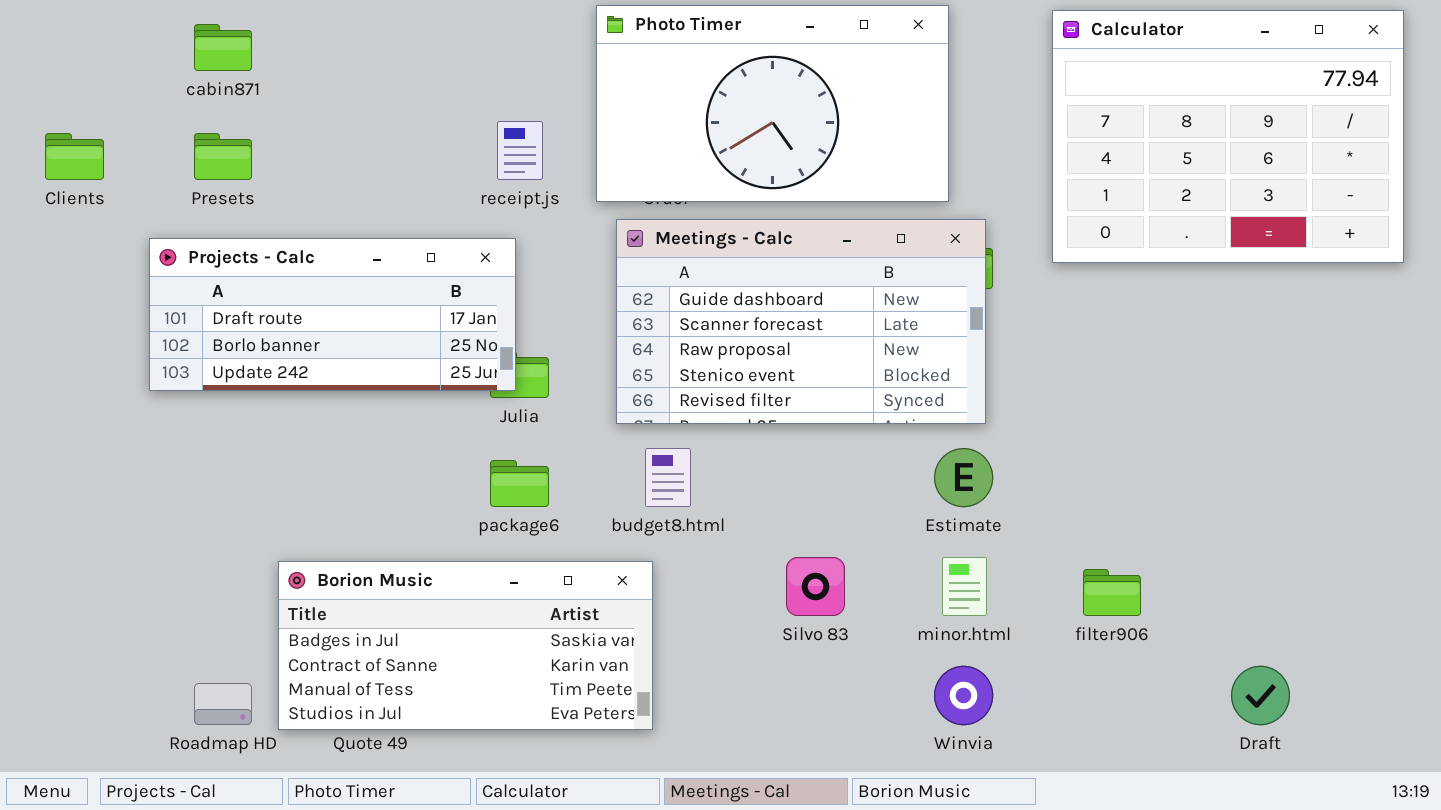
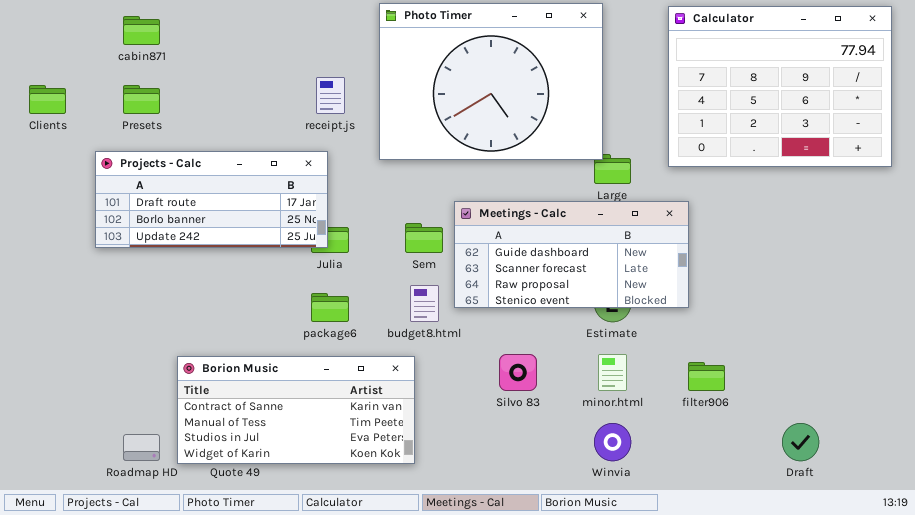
Photo Timer: [596,5,949,202] -> [379,3,603,160], resized
Meetings - Calc: [616,219,986,424] -> [454,201,689,308], moved, resized
Borion Music: [278,561,653,730] -> [177,356,415,464], scrolled down 1 row

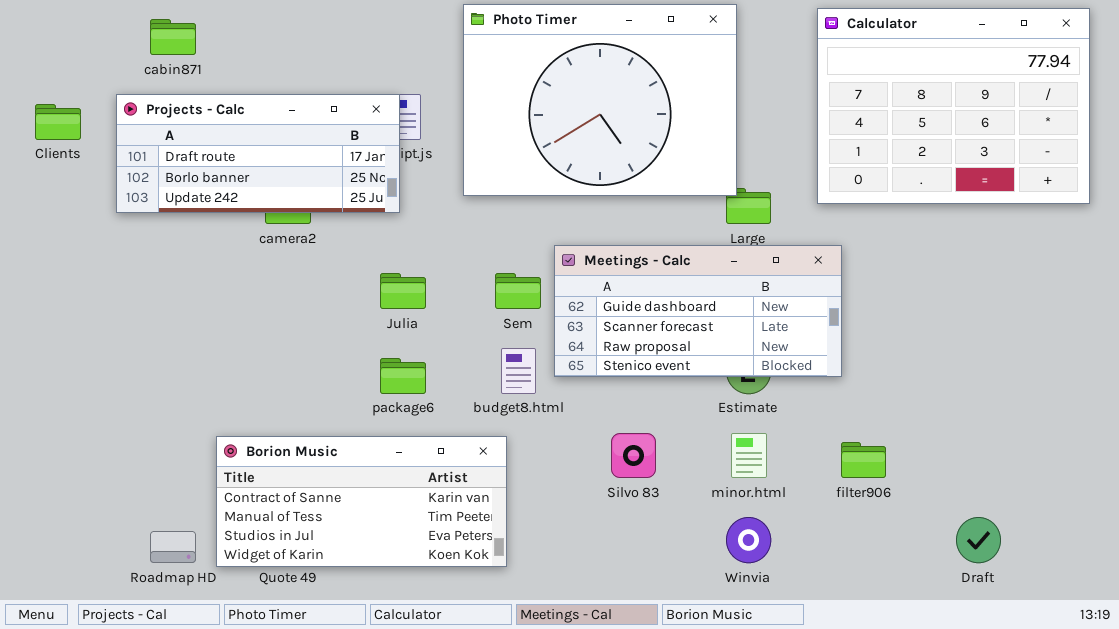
Projects - Calc: [95,151,328,248] -> [116,94,400,213], moved

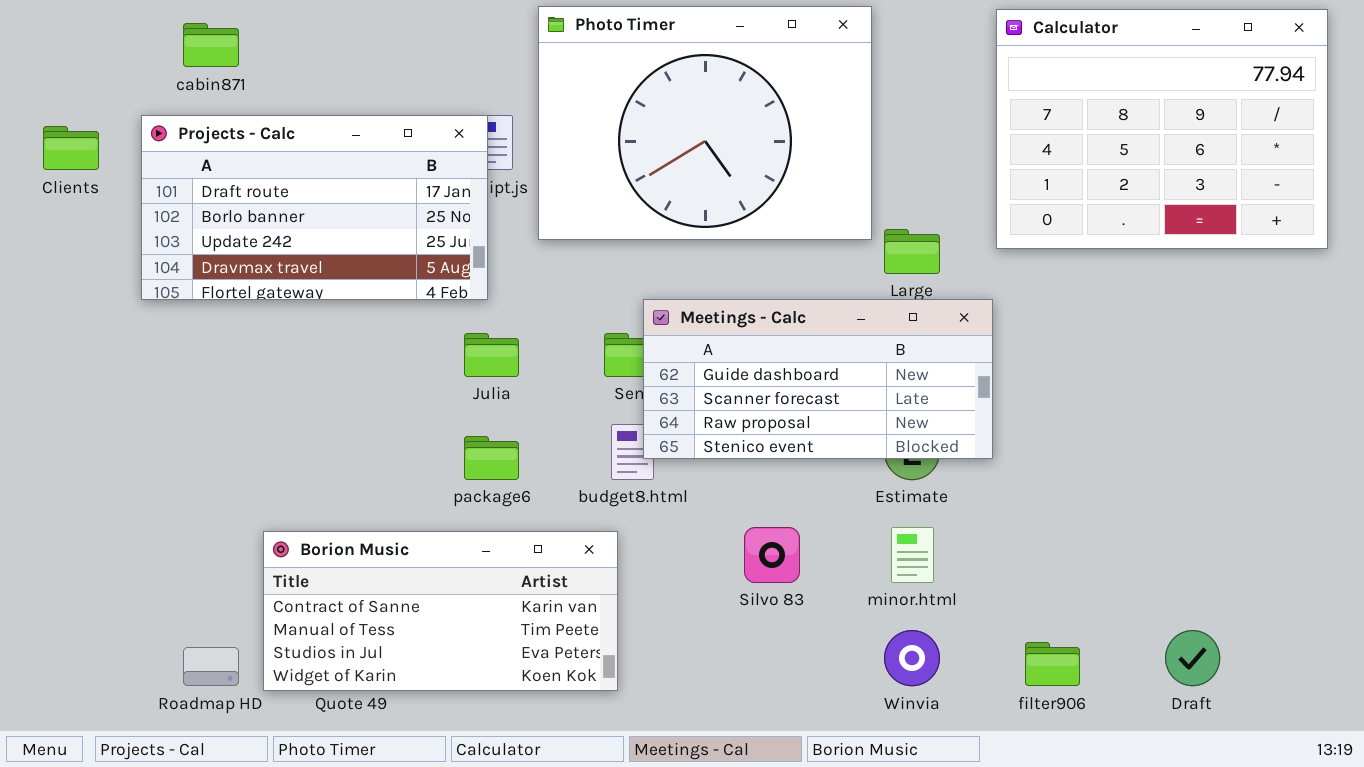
Photo Timer: [463,4,737,196] -> [538,6,872,240], moved
Projects - Calc: [116,94,400,213] -> [141,115,488,300], resized
Meetings - Calc: [554,245,842,377] -> [643,299,993,459], moved
filter906: [841,442,886,478] -> [1025,642,1080,686], moved

